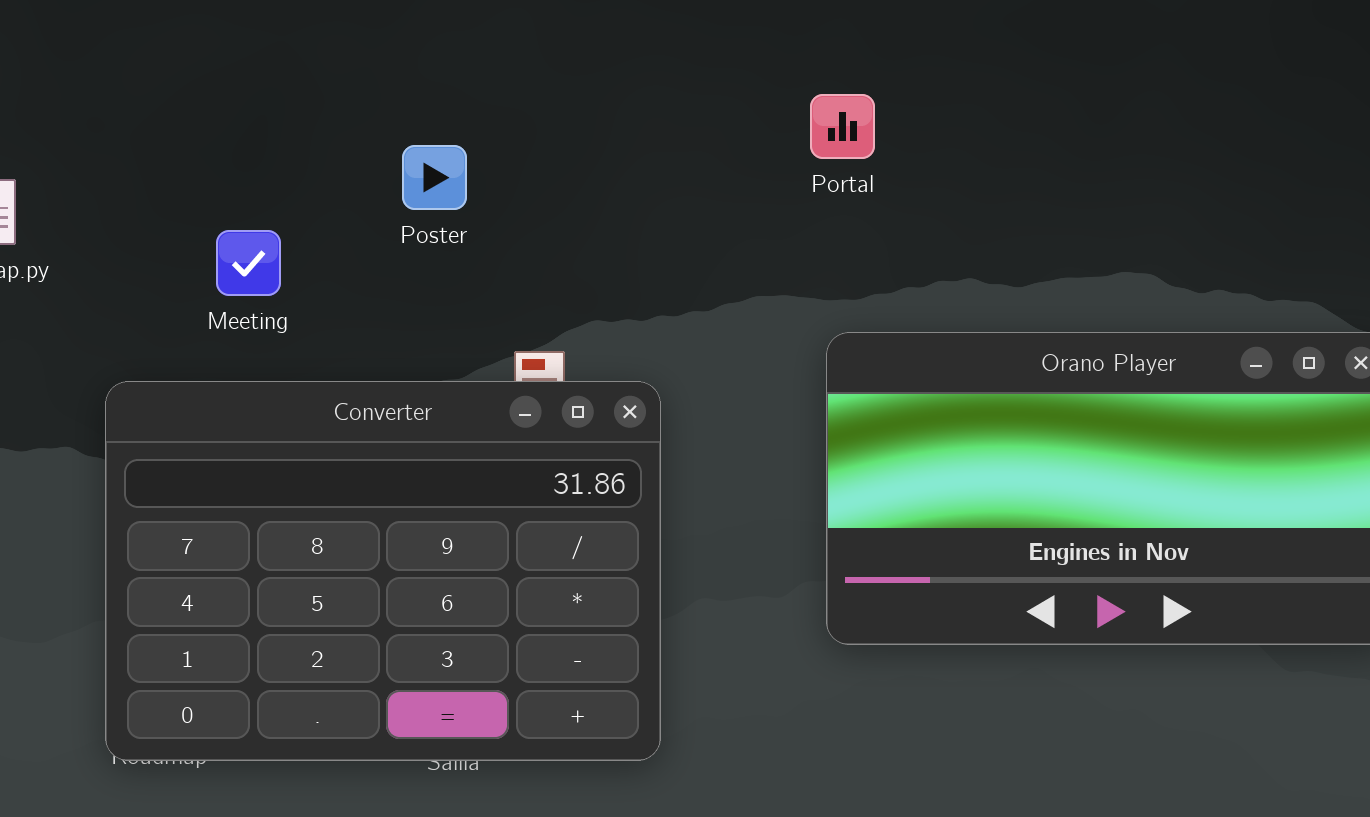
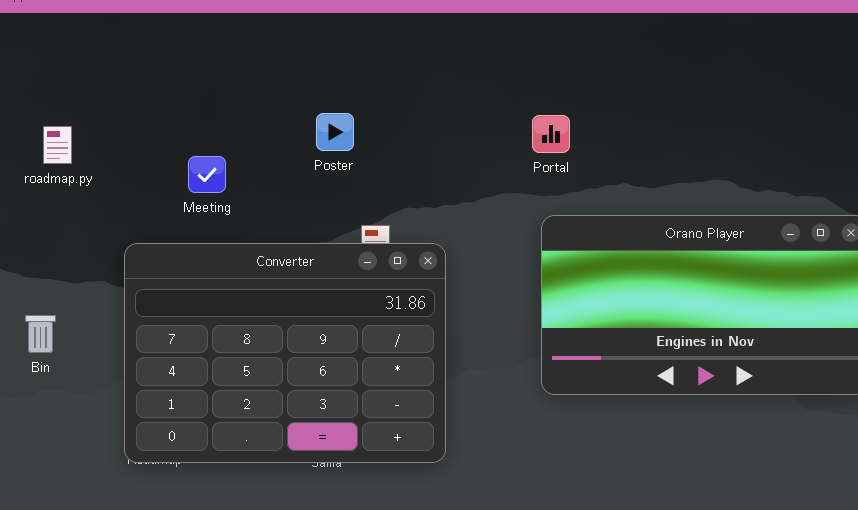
Portal: [810,94,875,159] -> [532,115,570,153], moved
Poster: [402,145,467,210] -> [316,113,354,151], moved

